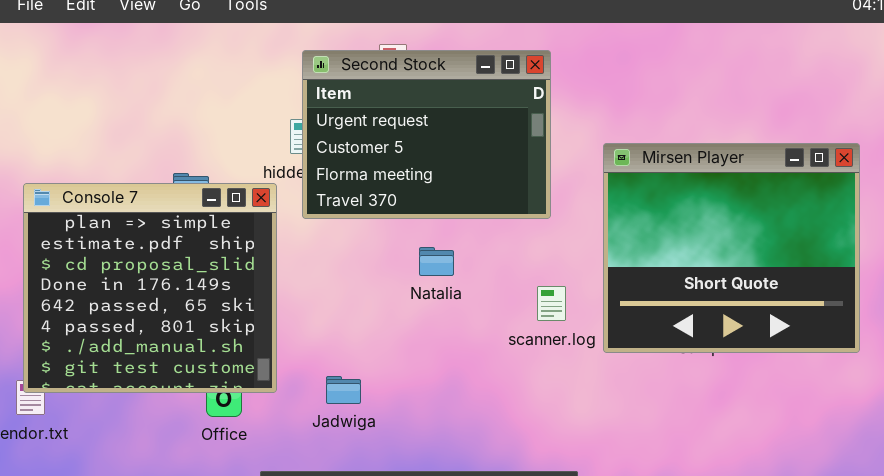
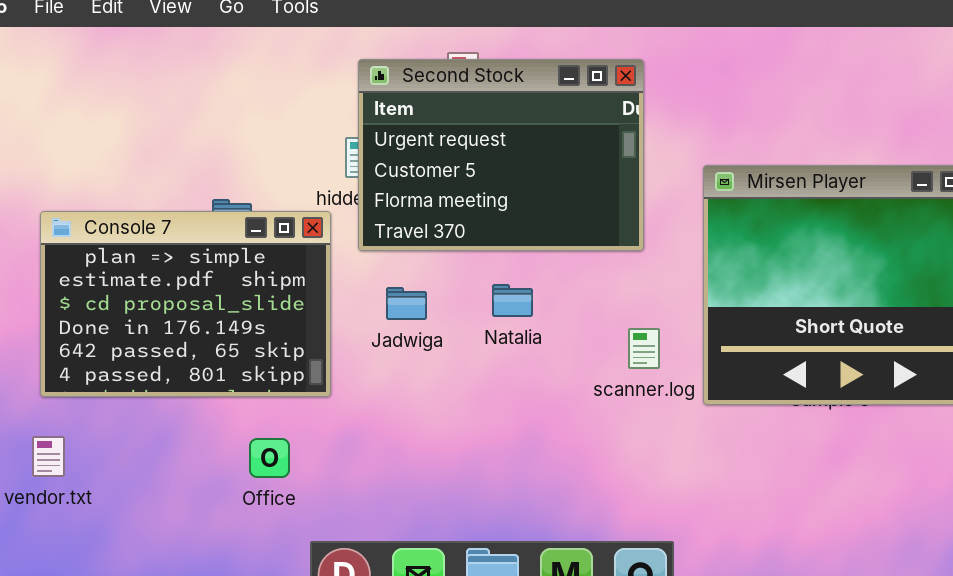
Console 7: [23,183,277,393] -> [40,211,331,397], resized
Jadwiga: [326,376,361,404] -> [386,287,427,320], moved

